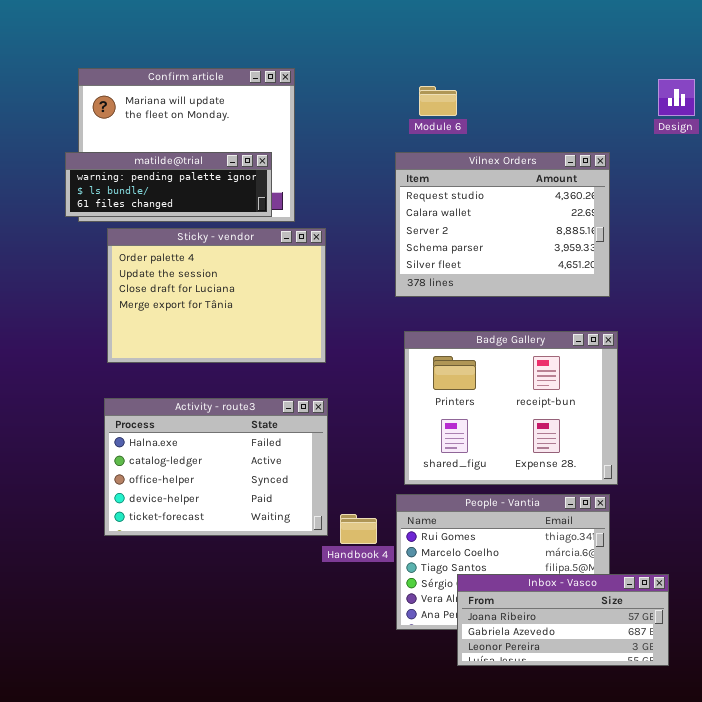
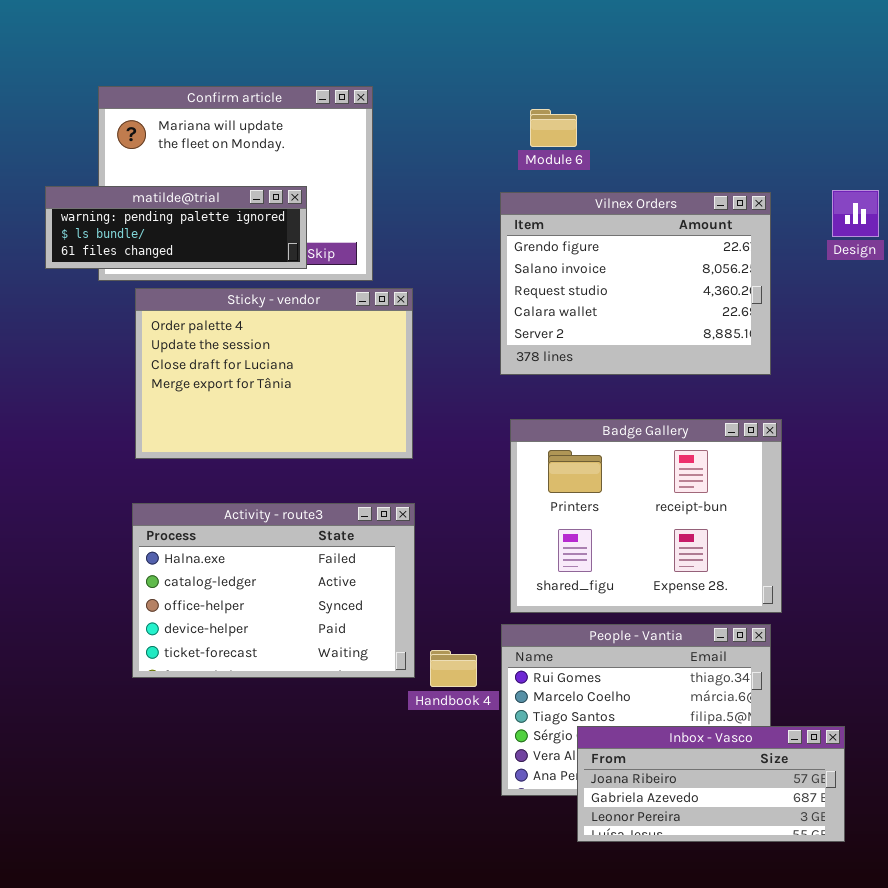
Design: [658,79,695,116] -> [832,190,879,237], moved
matilde@trial: [65,152,272,217] -> [45,186,307,269], moved
Vilnex Orders: [395,152,610,297] -> [500,192,771,375], scrolled up 2 rows

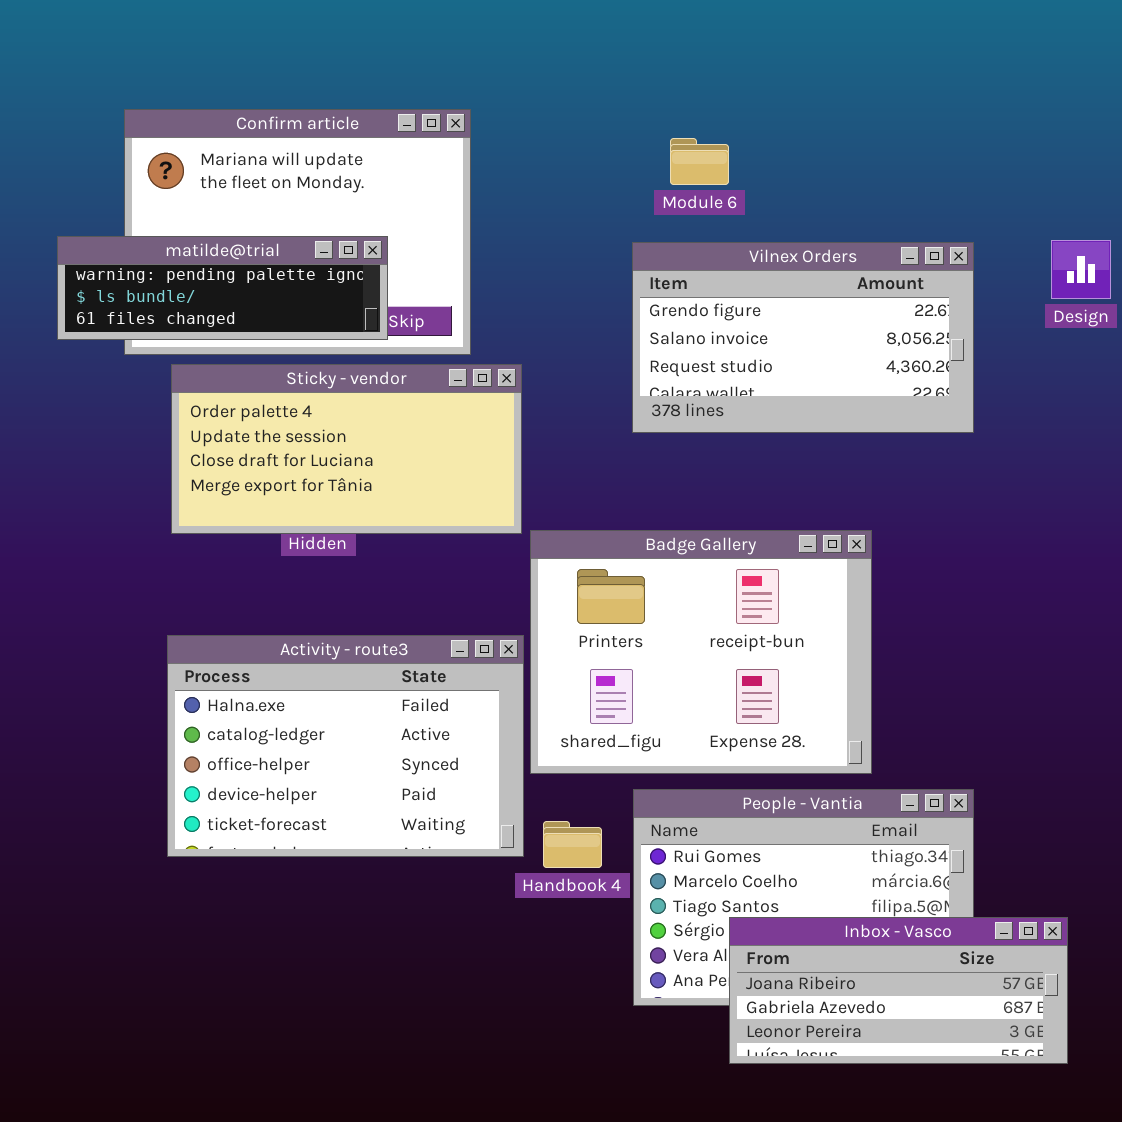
Vilnex Orders: [500,192,771,375] -> [632,242,974,433], resized
Sticky - vendor: [135,288,413,459] -> [171,364,522,534], resized
Badge Gallery: [510,419,782,613] -> [530,530,872,774], moved

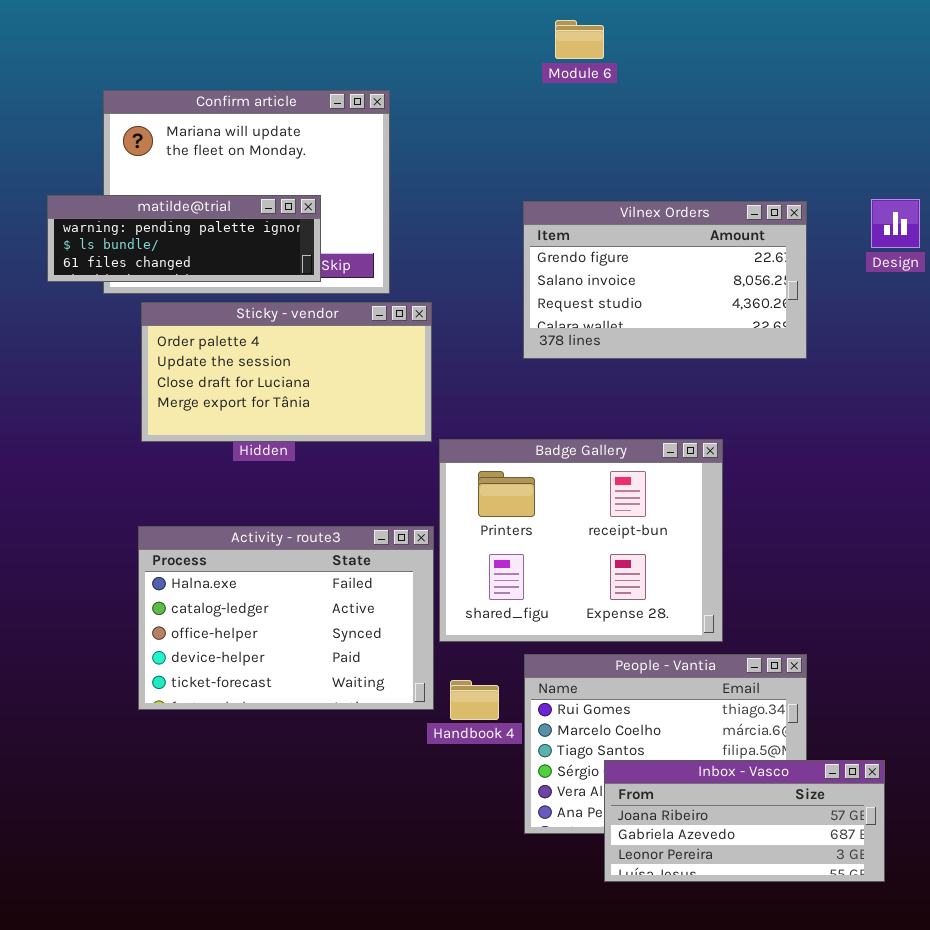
Module 6: [670,138,729,185] -> [555,20,604,59], moved

